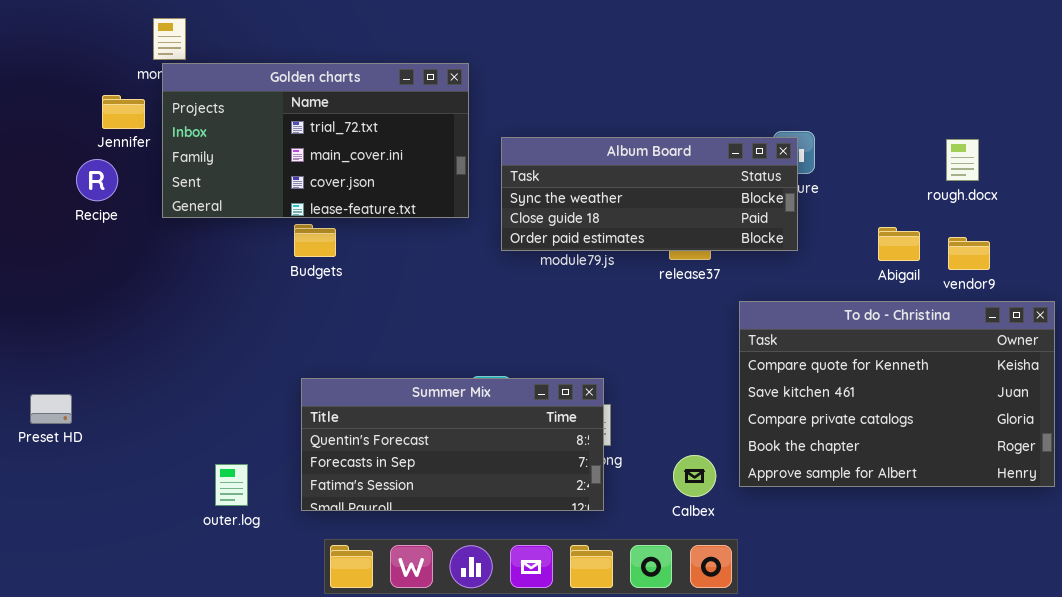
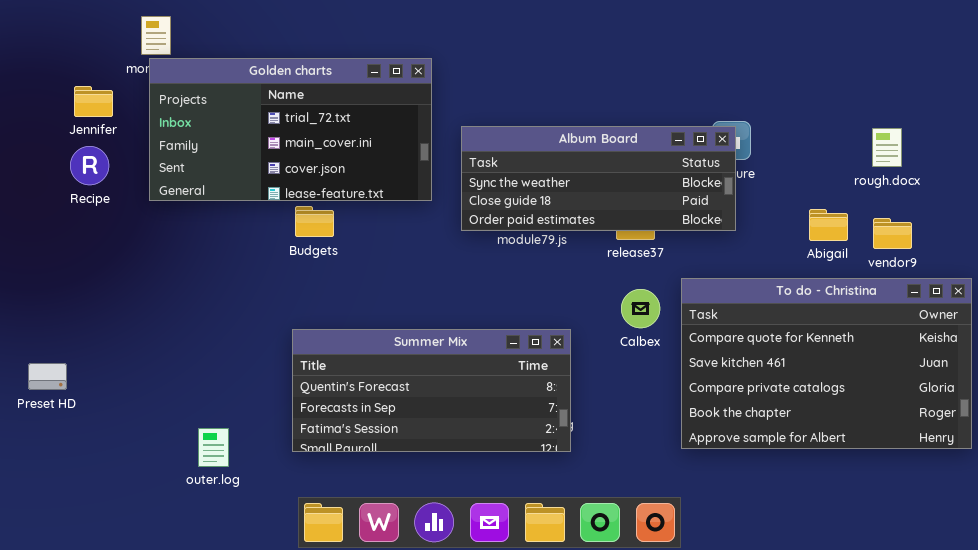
Jennifer: [102,95,145,129] -> [74,86,113,117], moved
Budgets: [294,224,336,257] -> [295,206,334,237], moved
Summer Mix: [301,378,604,511] -> [292,329,571,452], moved
Calbex: [673,455,716,497] -> [621,289,660,328], moved

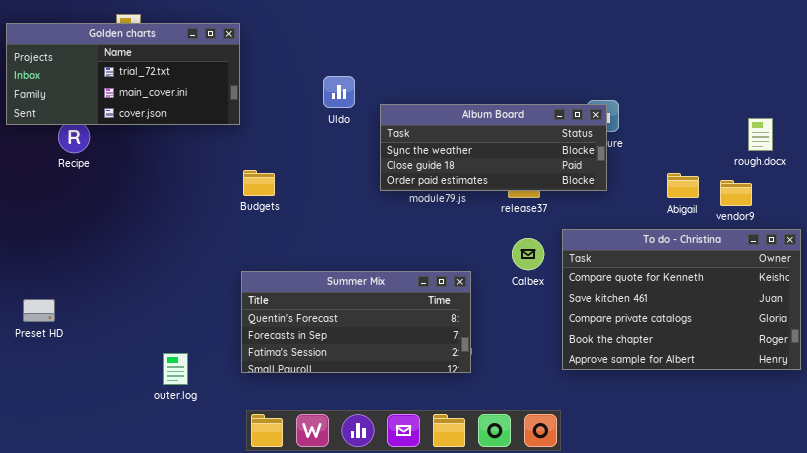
Golden charts: [149,58,432,201] -> [6,23,240,125], moved, resized
rough.docx: [872,128,902,167] -> [748,118,773,151], moved

